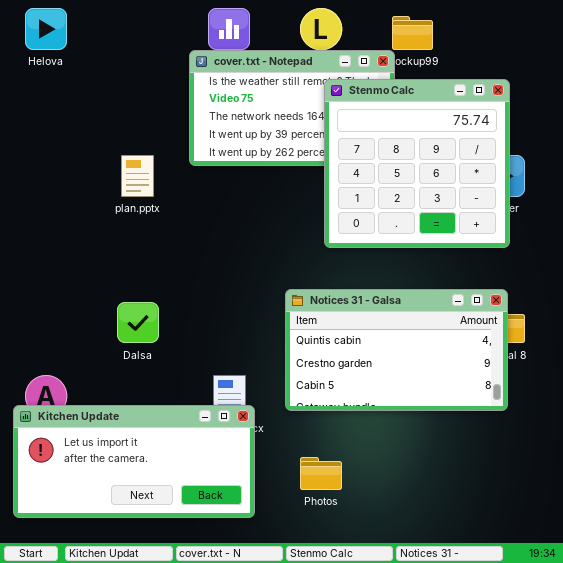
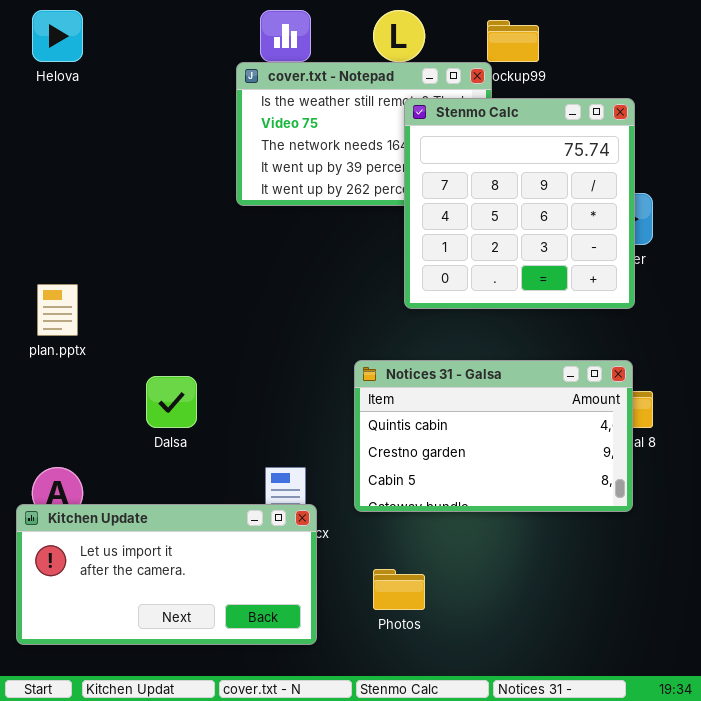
plan.pptx: [121,155,154,197] -> [37,284,78,336], moved

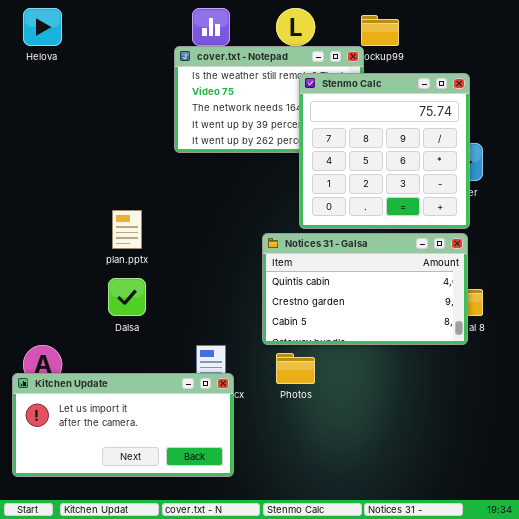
plan.pptx: [37,284,78,336] -> [112,210,142,249], moved
Notices 31 - Galsa: [354,360,633,512] -> [262,233,468,345], moved
Photos: [373,569,425,610] -> [276,353,315,384], moved

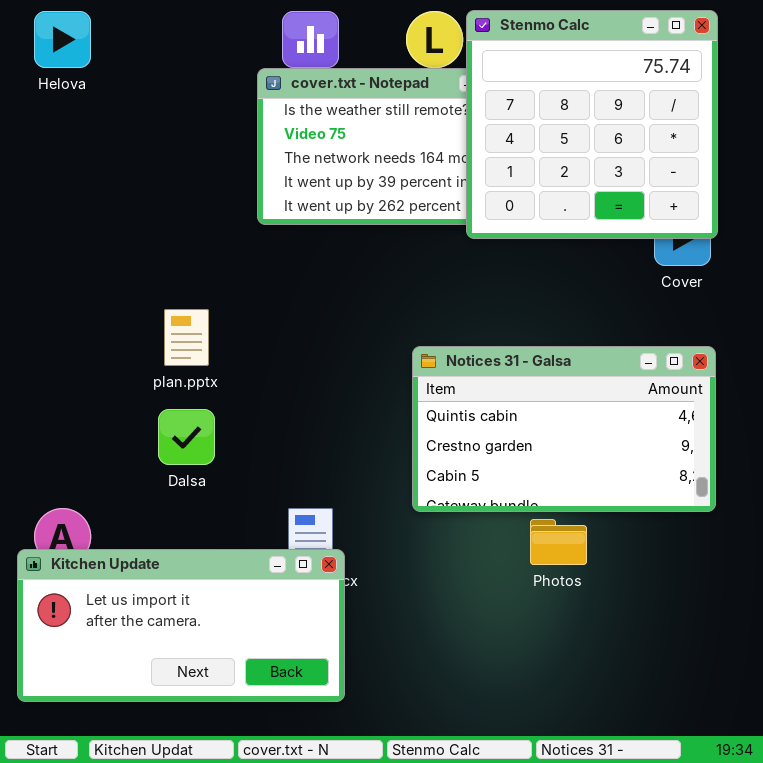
Stenmo Calc: [299,73,470,229] -> [466,10,718,239], moved
Notices 31 - Galsa: [262,233,468,345] -> [412,346,716,512], moved
Photos: [276,353,315,384] -> [530,519,587,565], moved

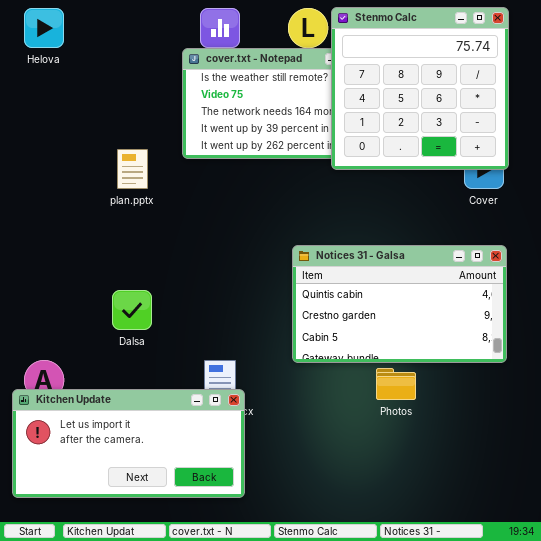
plan.pptx: [164,309,209,366] -> [117,149,148,189], moved

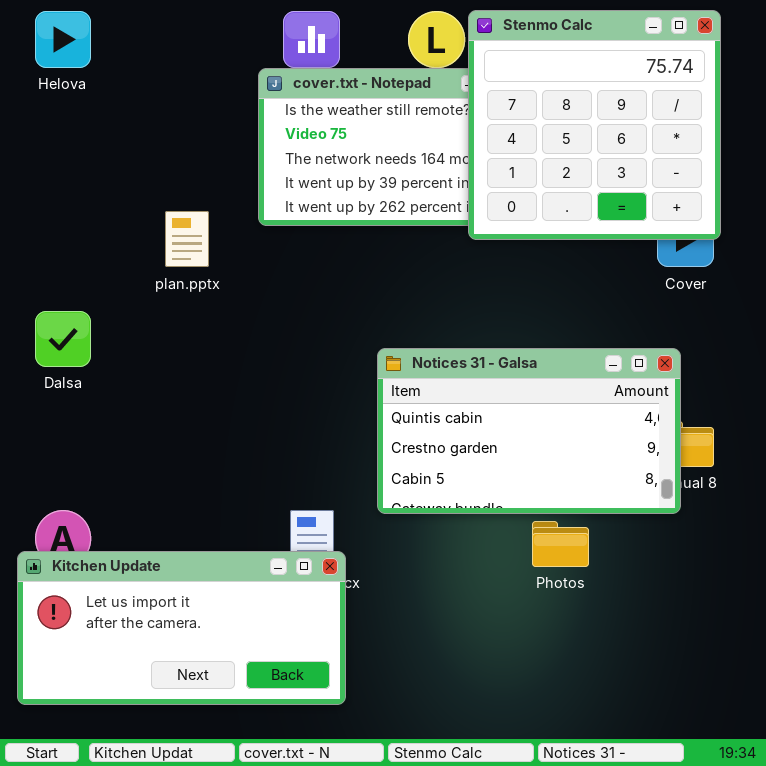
Notices 31 - Galsa: [292,245,507,363] -> [377,348,681,514], moved
Dalsa: [112,290,152,330] -> [35,311,91,367], moved

